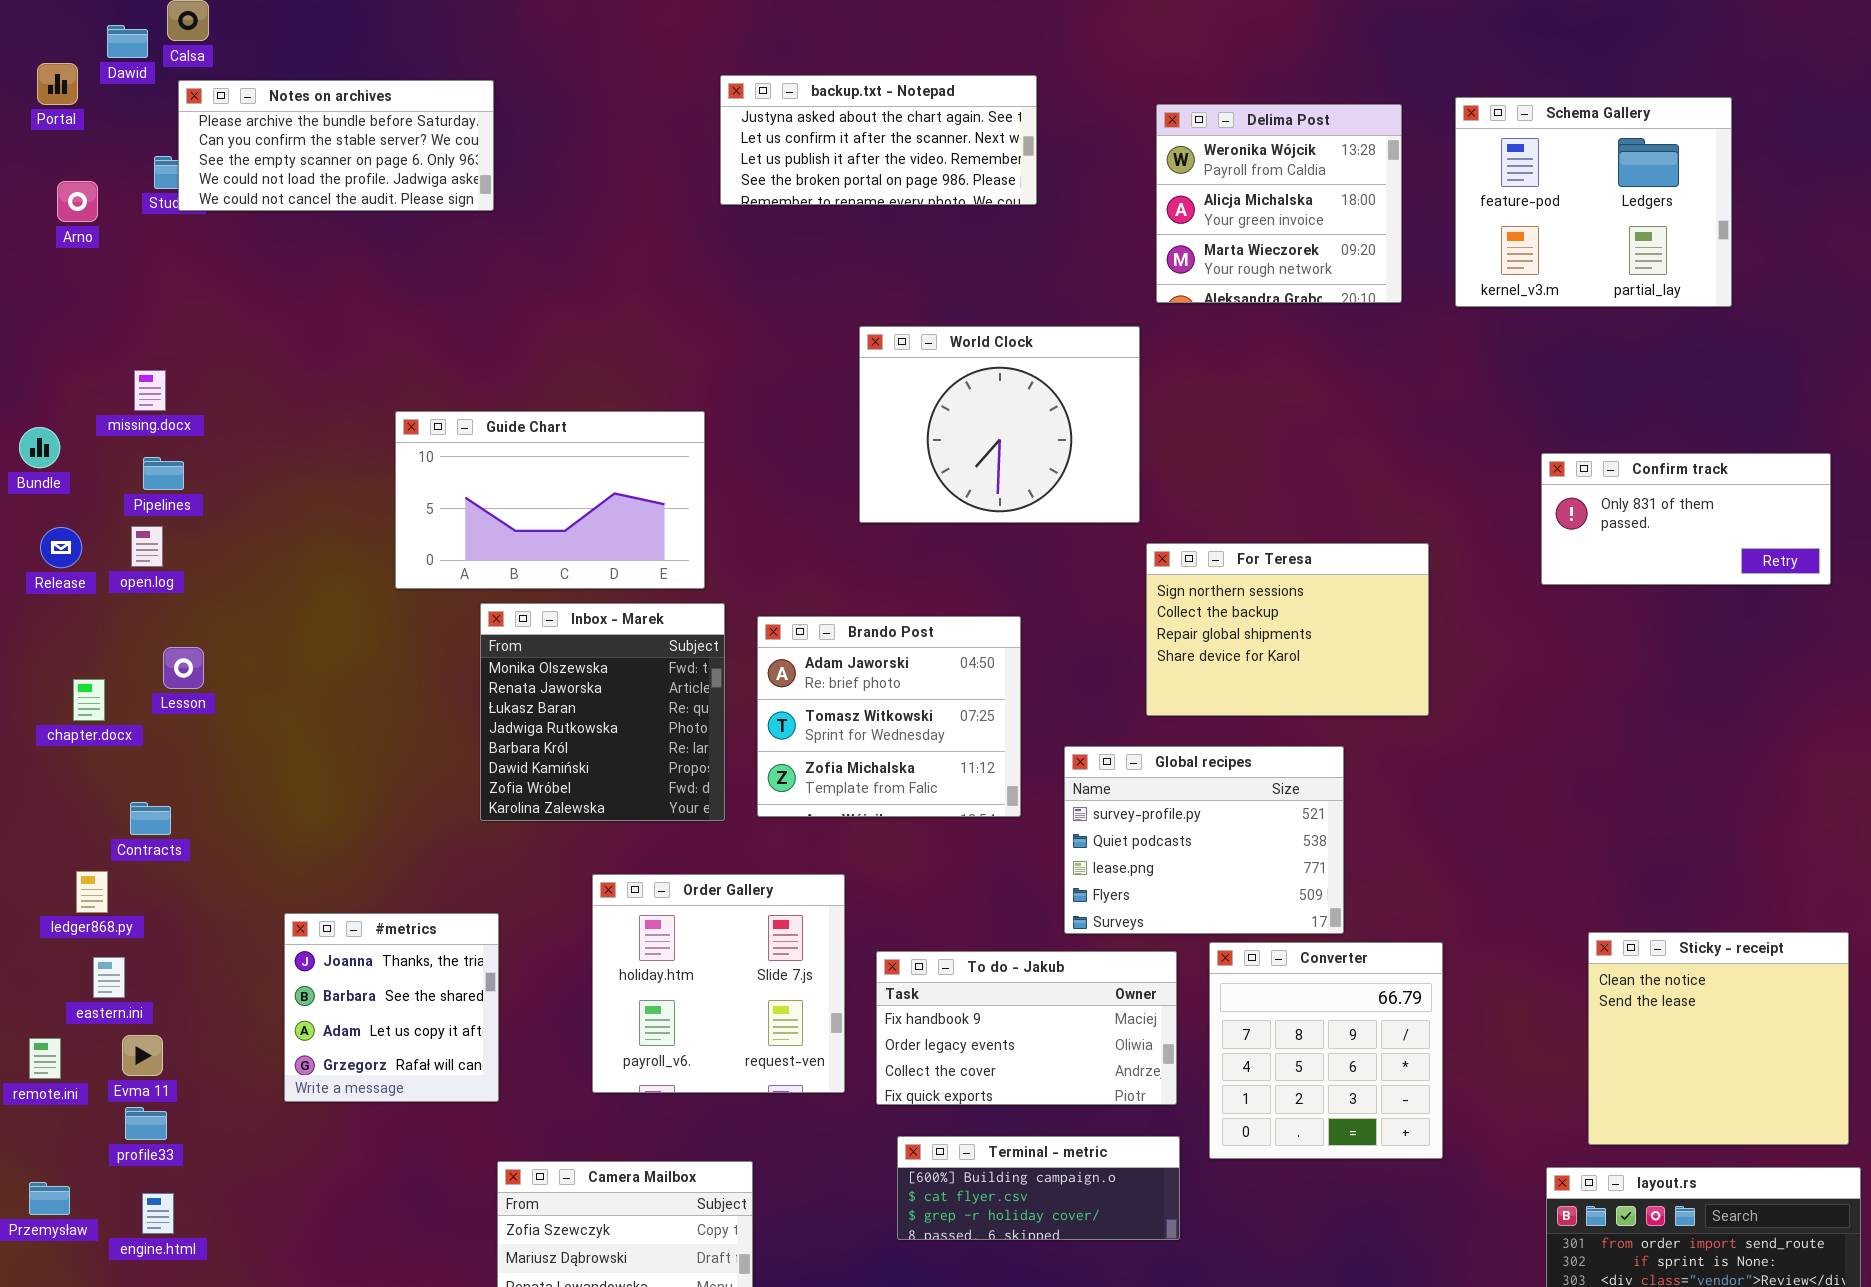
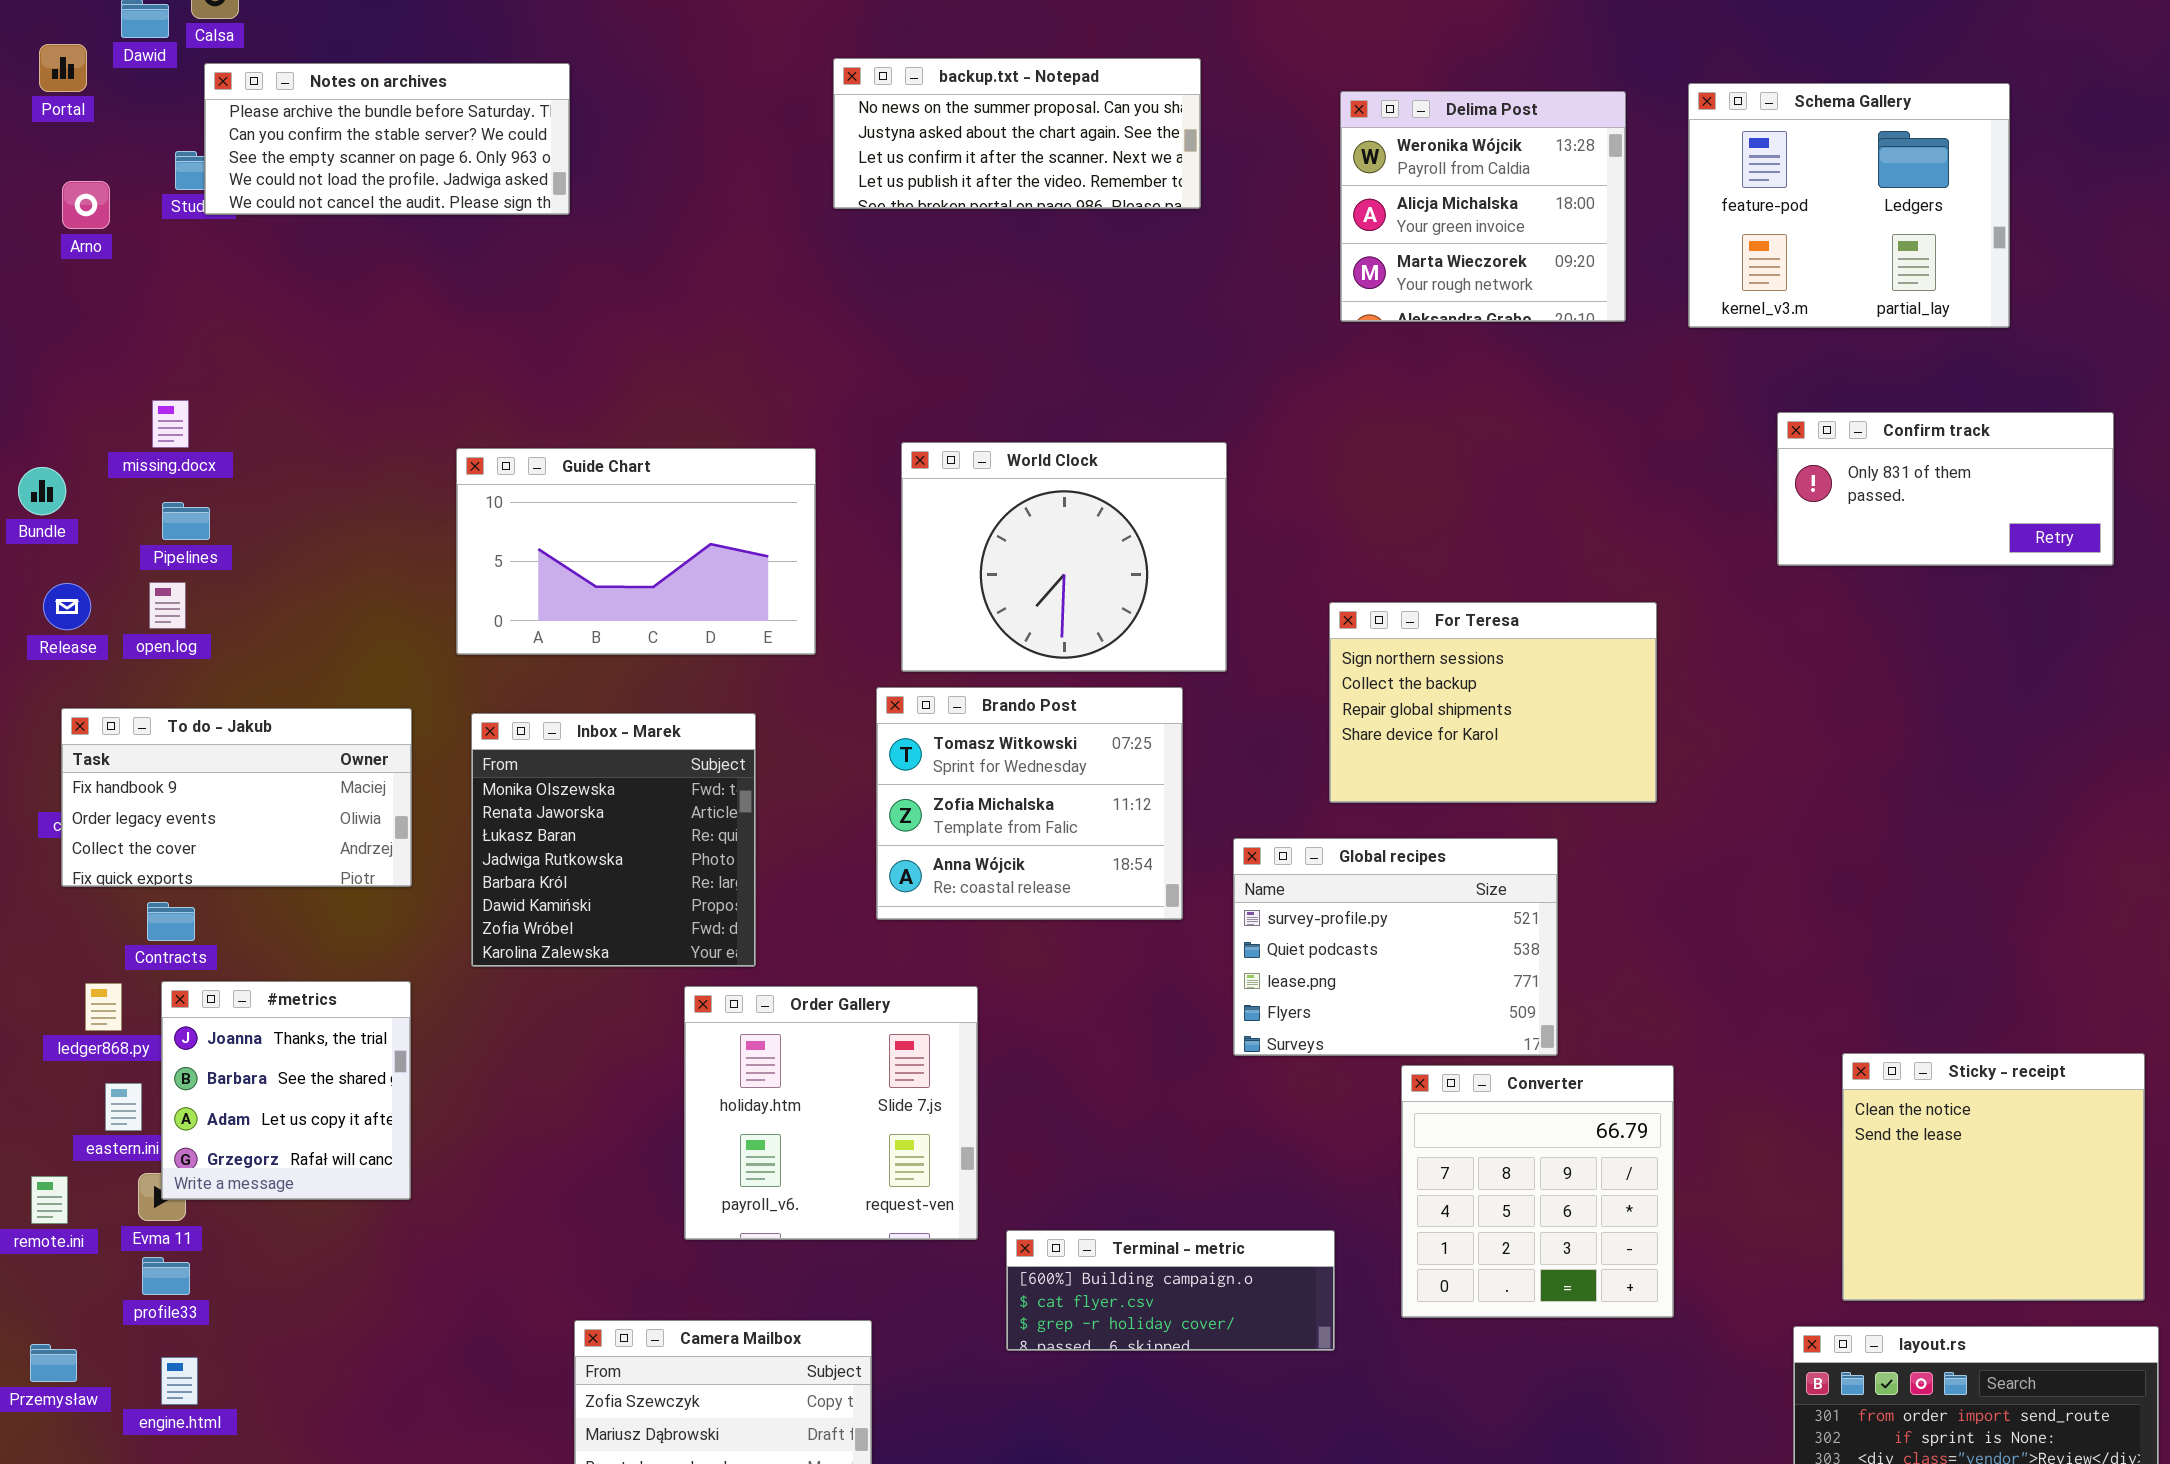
backup.txt - Notepad: [720,75,1037,205] -> [833,58,1201,209], scrolled up 1 row
World Clock: [859,326,1140,523] -> [901,442,1227,672], moved
Confirm track: [1541,453,1831,585] -> [1777,412,2114,566], moved
Inbox - Marek: [480,603,725,821] -> [471,713,756,967], moved
Brando Post: [757,616,1021,817] -> [876,687,1183,920], scrolled down 1 row
#metrics: [284,913,499,1102] -> [161,981,411,1200], moved
To do - Jakub: [876,951,1177,1105] -> [61,708,412,887], moved
Terminal - metric: [897,1136,1180,1240] -> [1006,1230,1335,1351], moved

